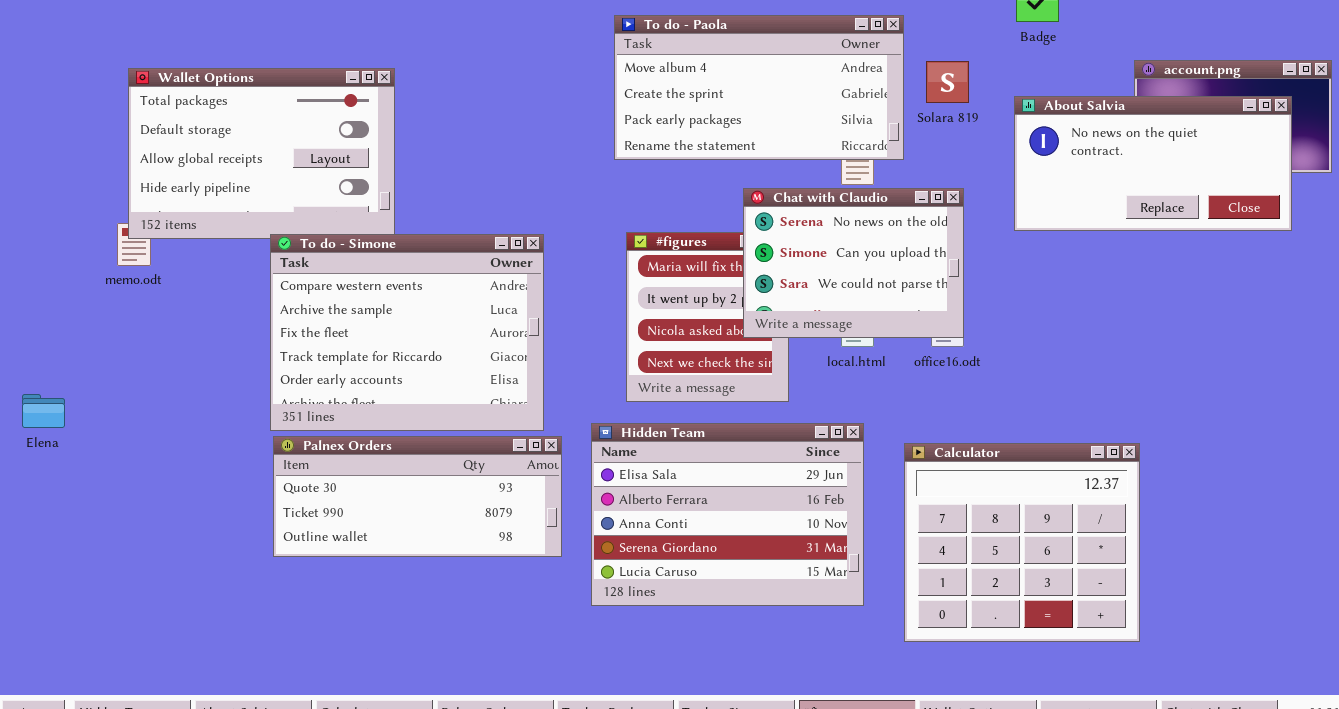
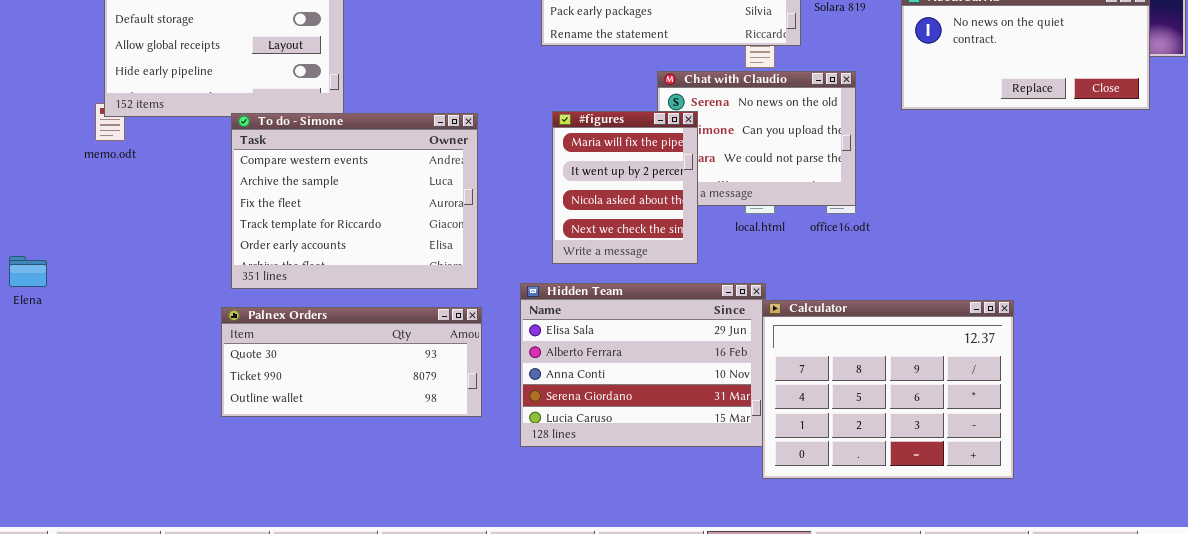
#figures: [626,232,789,402] -> [552,111,698,264], raised
Palnex Orders: [273,436,562,557] -> [221,307,482,417], moved
Calculator: [904,443,1140,642] -> [762,300,1014,479], resized

